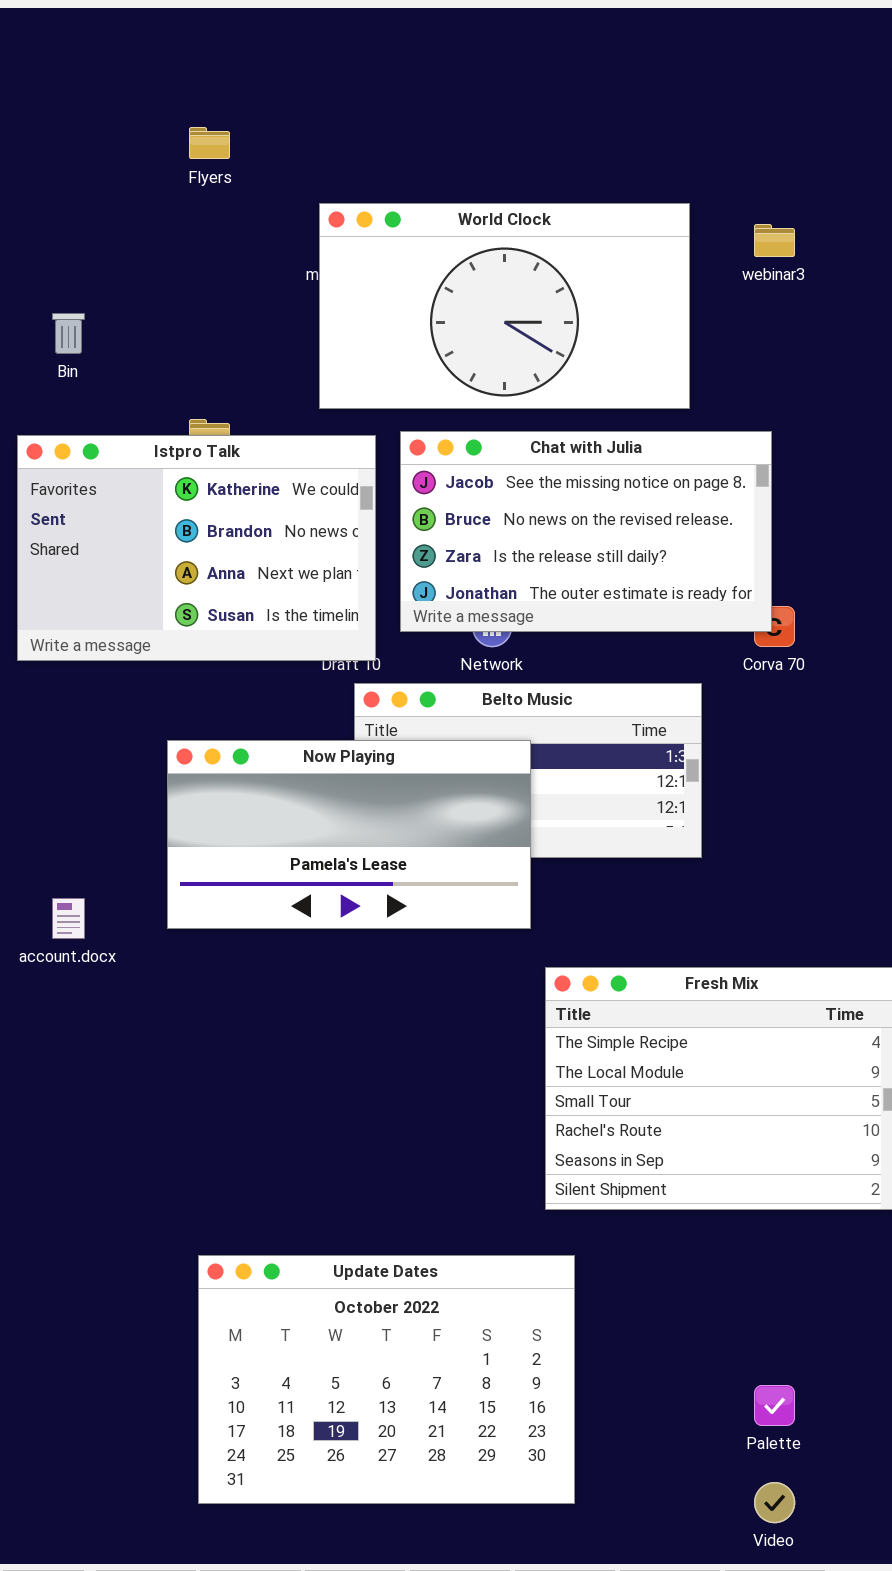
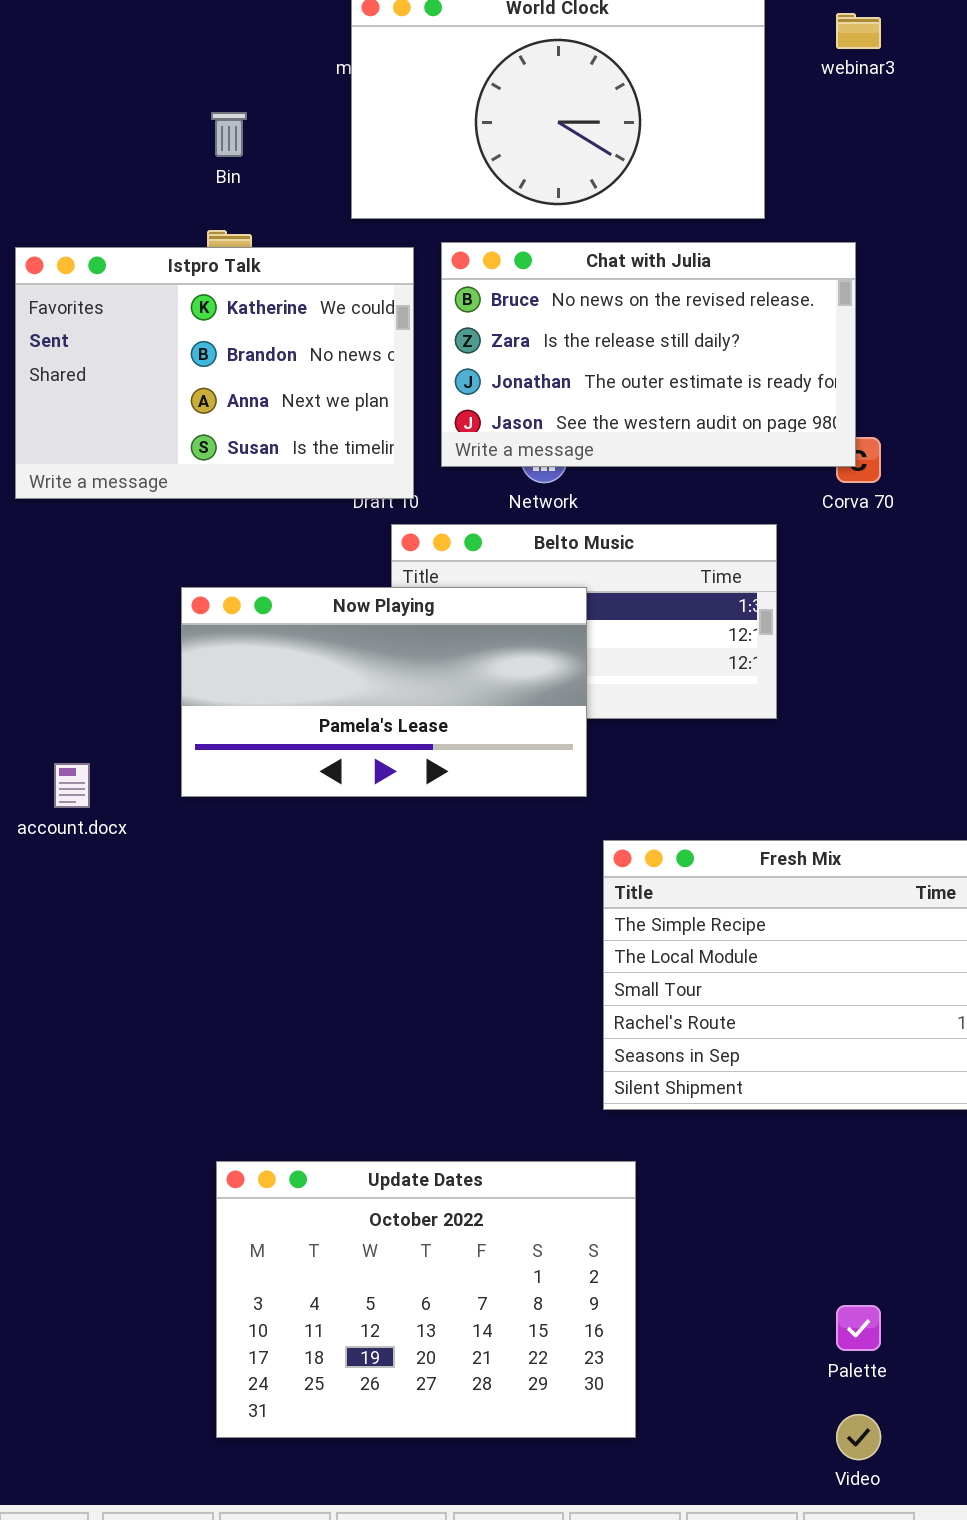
Bin: [52,313,85,354] -> [211,112,247,157], moved
Chat with Julia: [400,431,772,632] -> [441,242,856,467], scrolled down 1 row

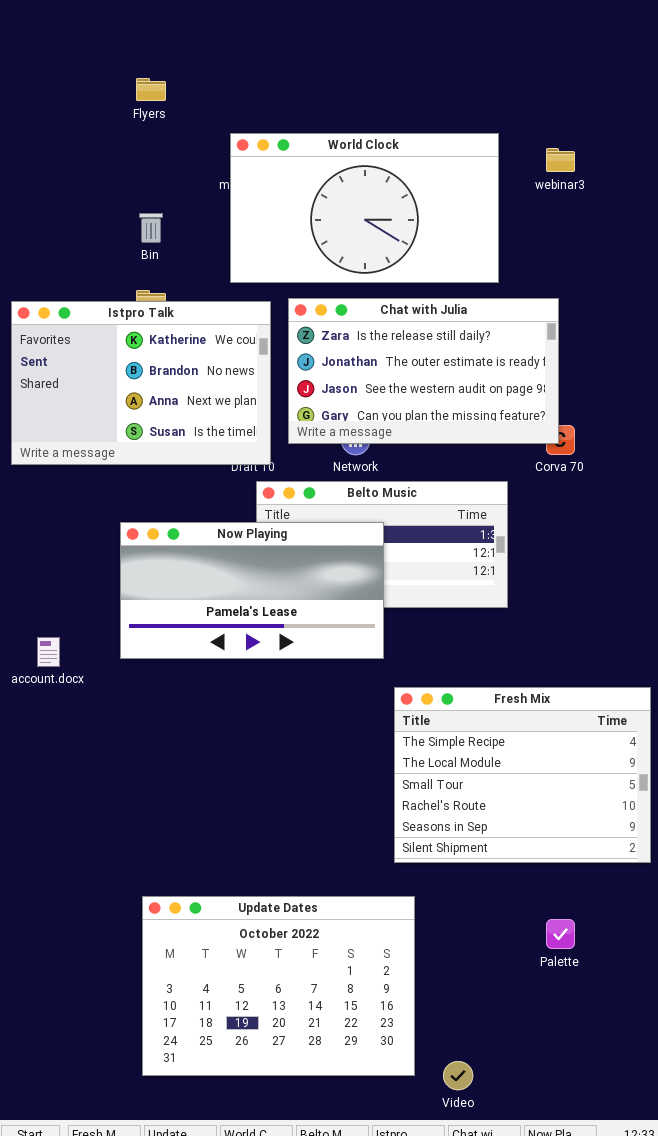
Chat with Julia: [441,242,856,467] -> [288,298,559,444], scrolled down 1 row
Palette: [836,1305,881,1351] -> [546,919,575,949], moved
Video: [836,1414,881,1460] -> [443,1061,473,1090], moved

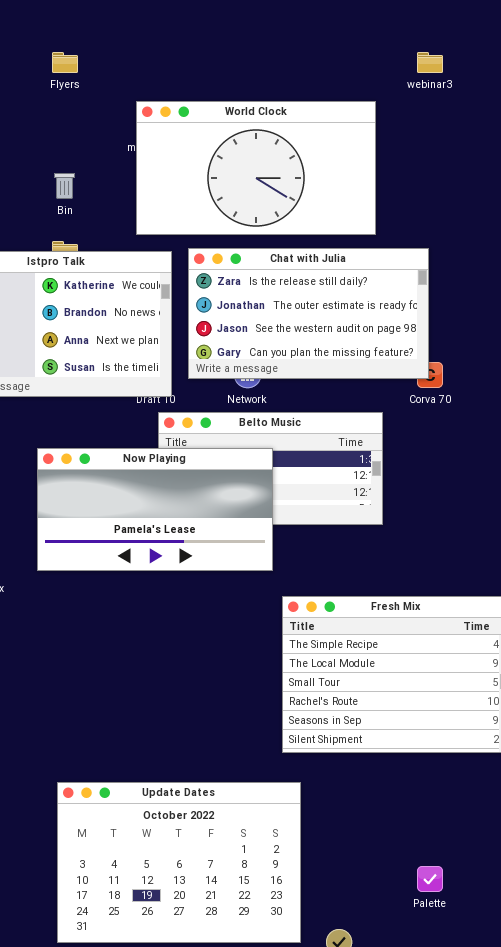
webinar3: [546,148,575,172] -> [417,52,443,73], moved
Palette: [546,919,575,949] -> [417,866,443,892], moved

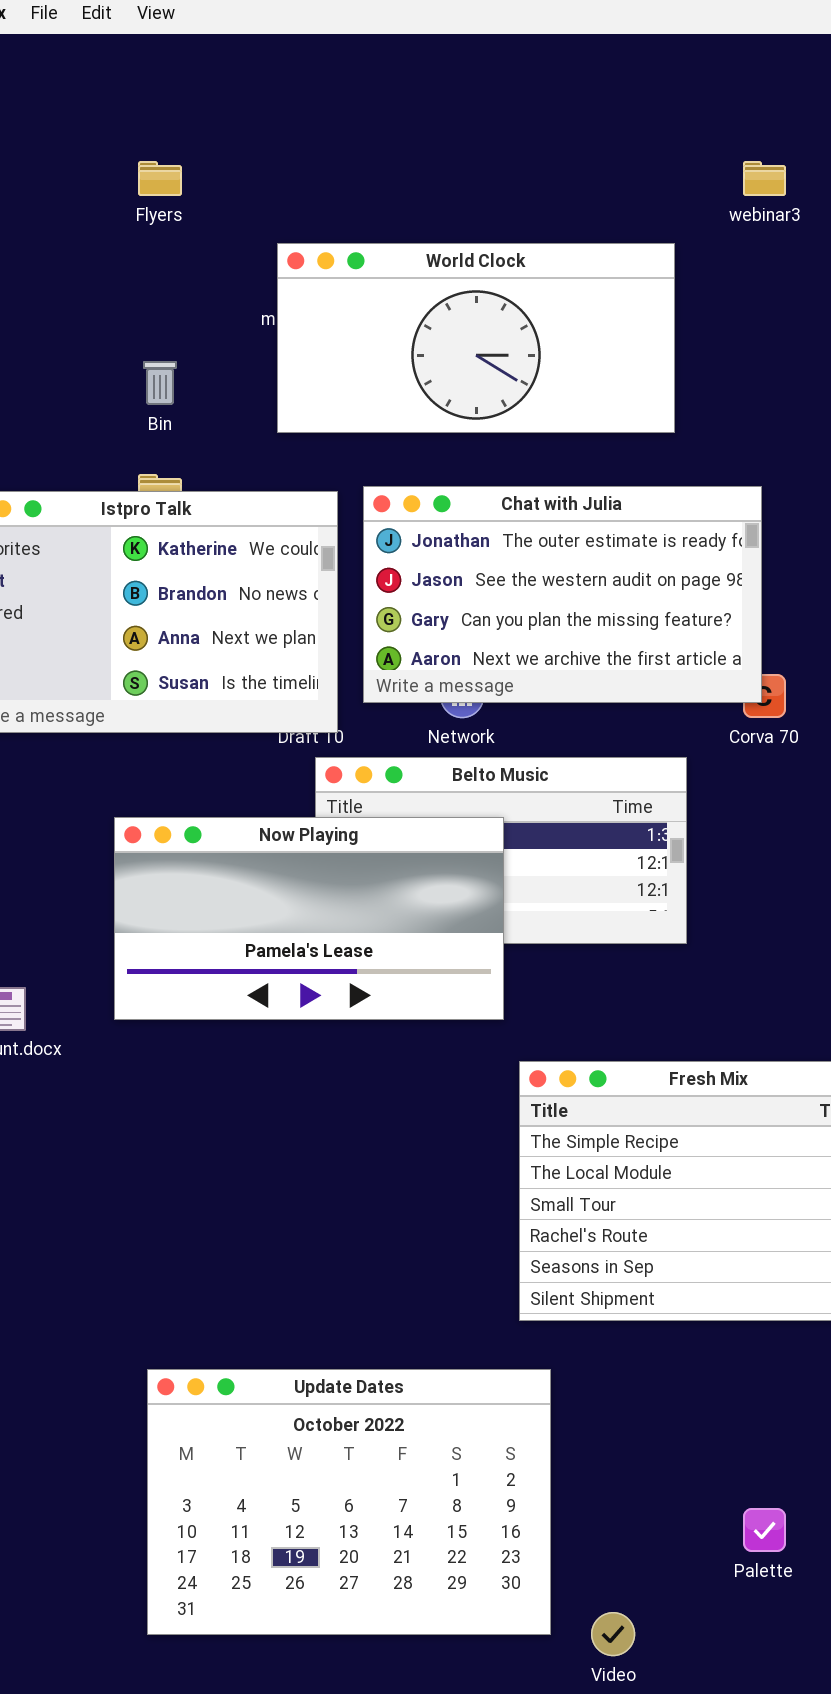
World Clock: [136,101,376,235] -> [277,243,675,433], resized
Chat with Julia: [188,248,429,379] -> [363,486,762,703], scrolled down 1 row

